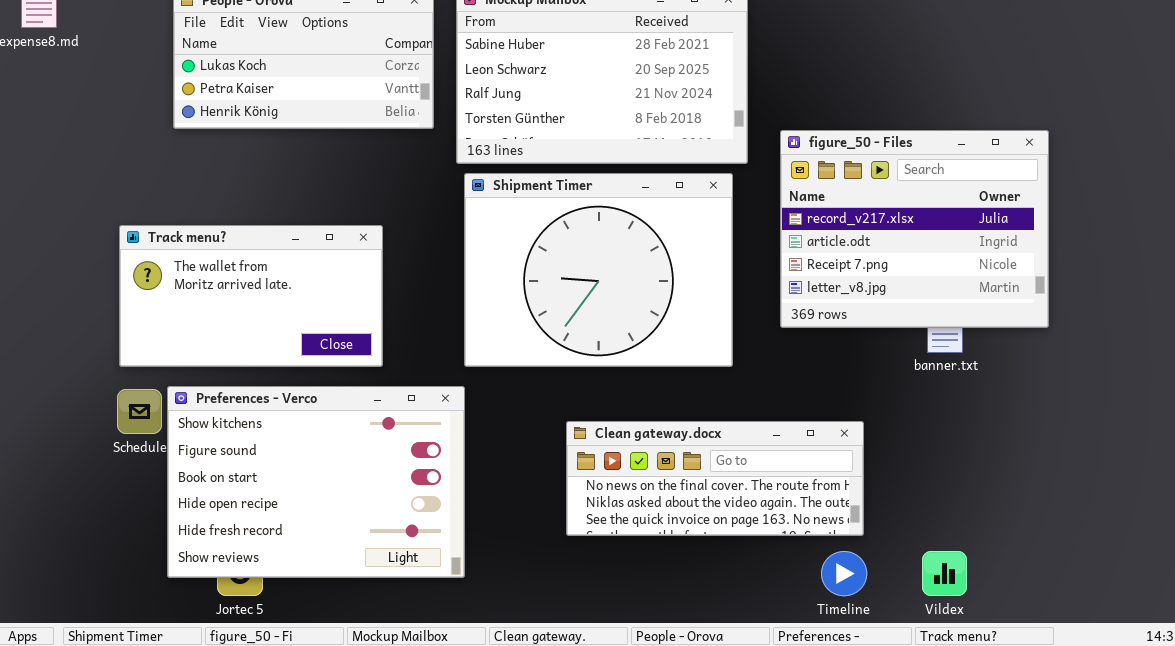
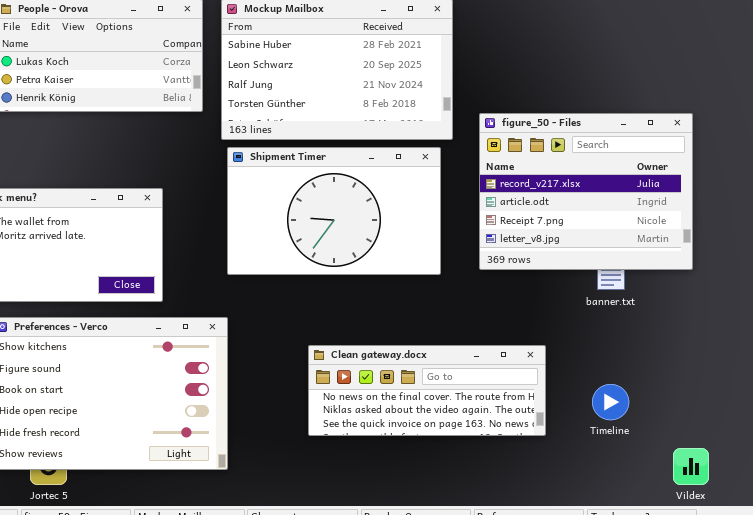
Shipment Timer: [464,173,733,367] -> [227,147,441,275], resized
Timeline: [821,551,867,596] -> [592,384,629,420], moved
Vildex: [922,551,967,596] -> [673,448,709,485], moved

